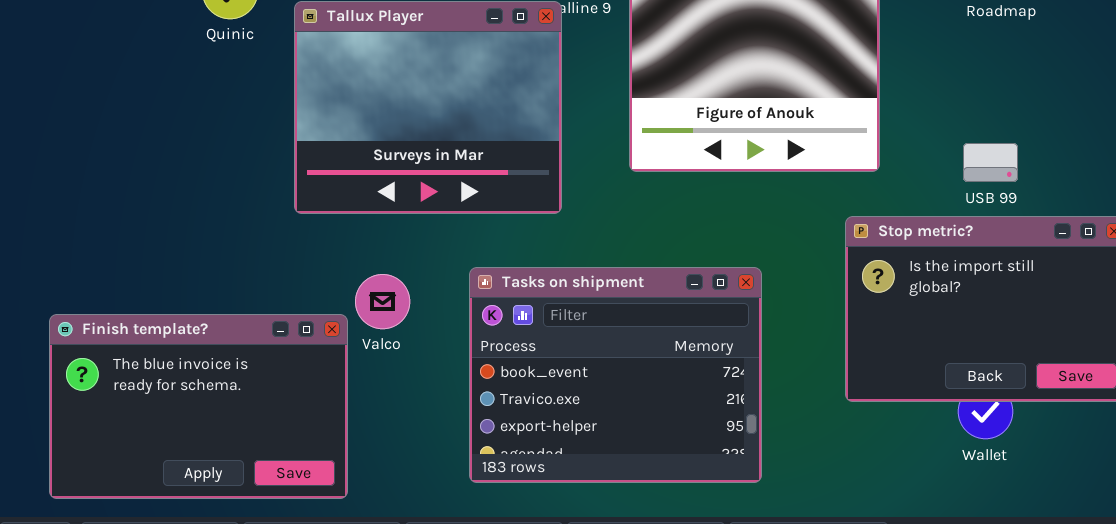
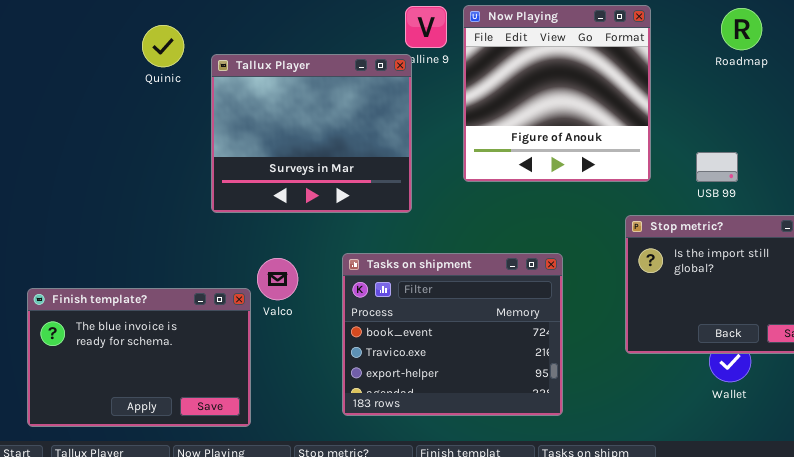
USB 99: [963,143,1018,182] -> [696,152,738,182], moved

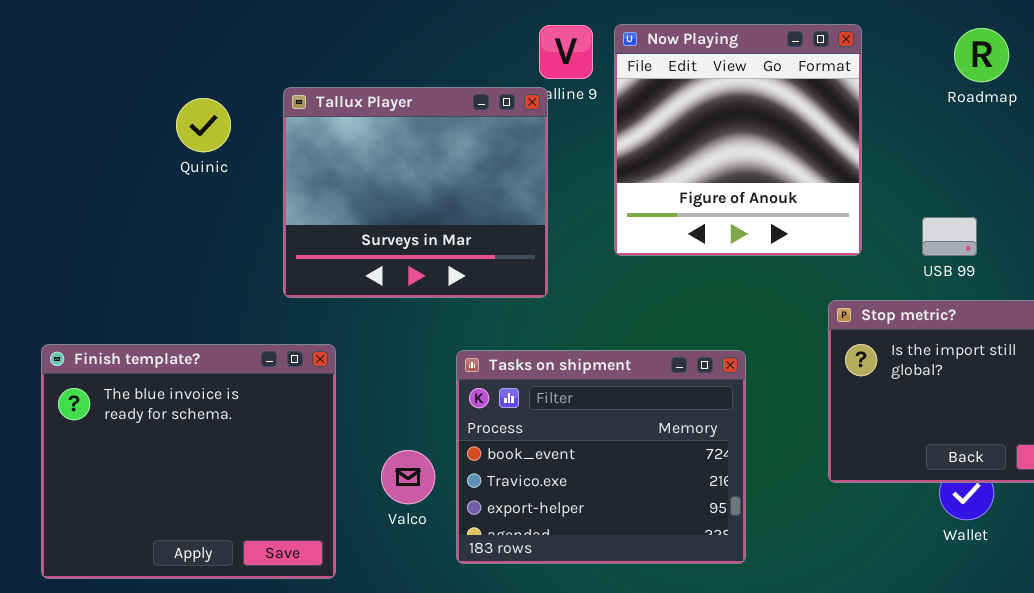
Quinic: [142,25,184,67] -> [176,98,231,152], moved
Valco: [257,258,298,300] -> [381,450,435,504], moved
Finish template?: [27,288,251,427] -> [41,344,336,579], resized

